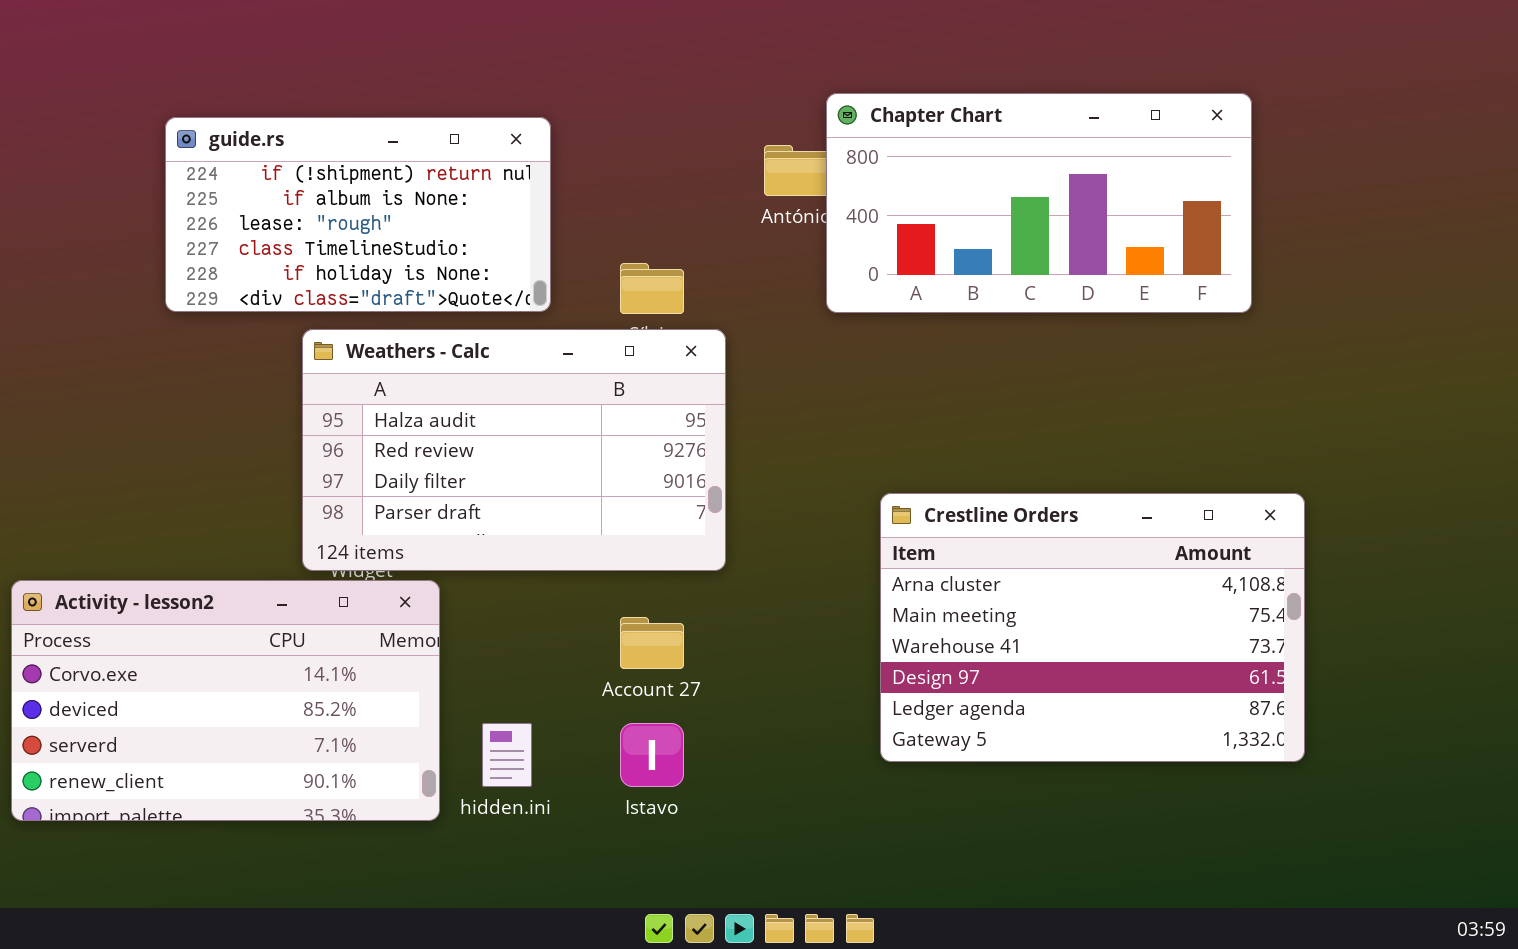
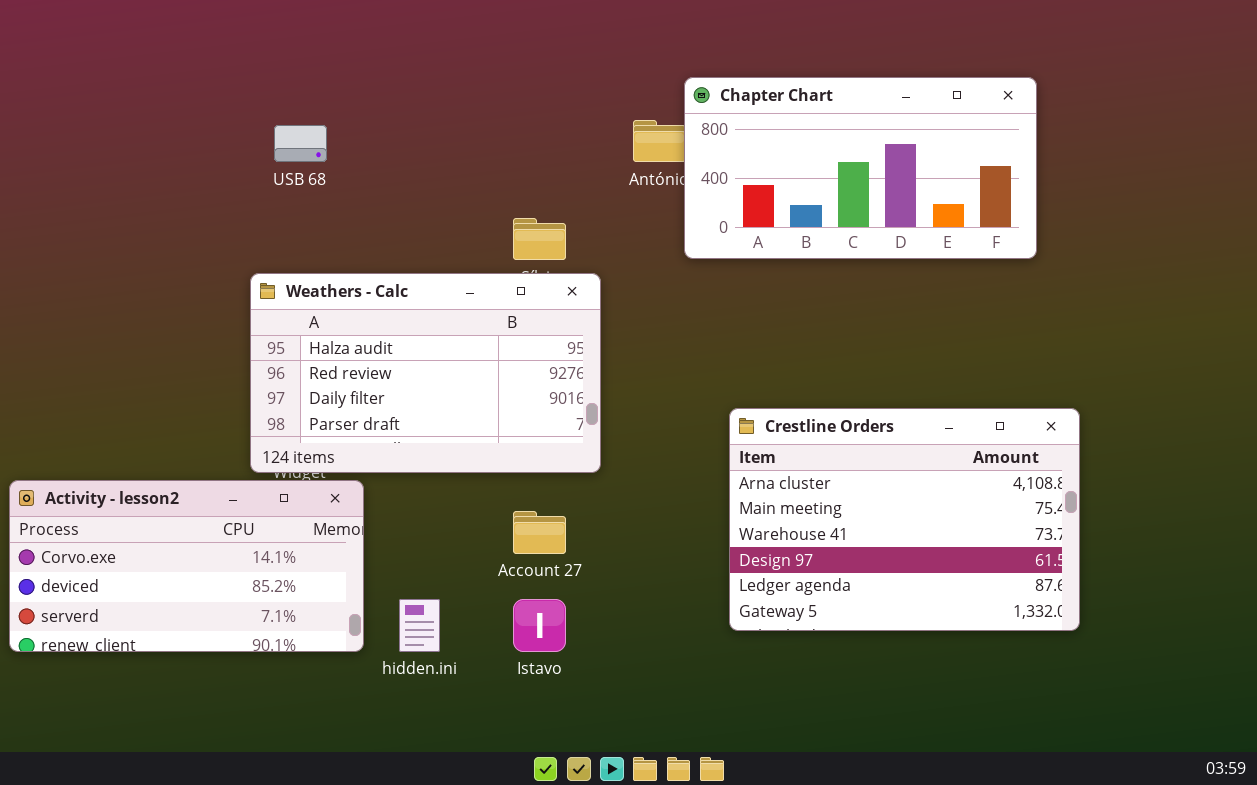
guide.rs: [165,117,551,312] -> none, closed
Activity - lesson2: [11,580,440,821] -> [9,480,364,652], resized

